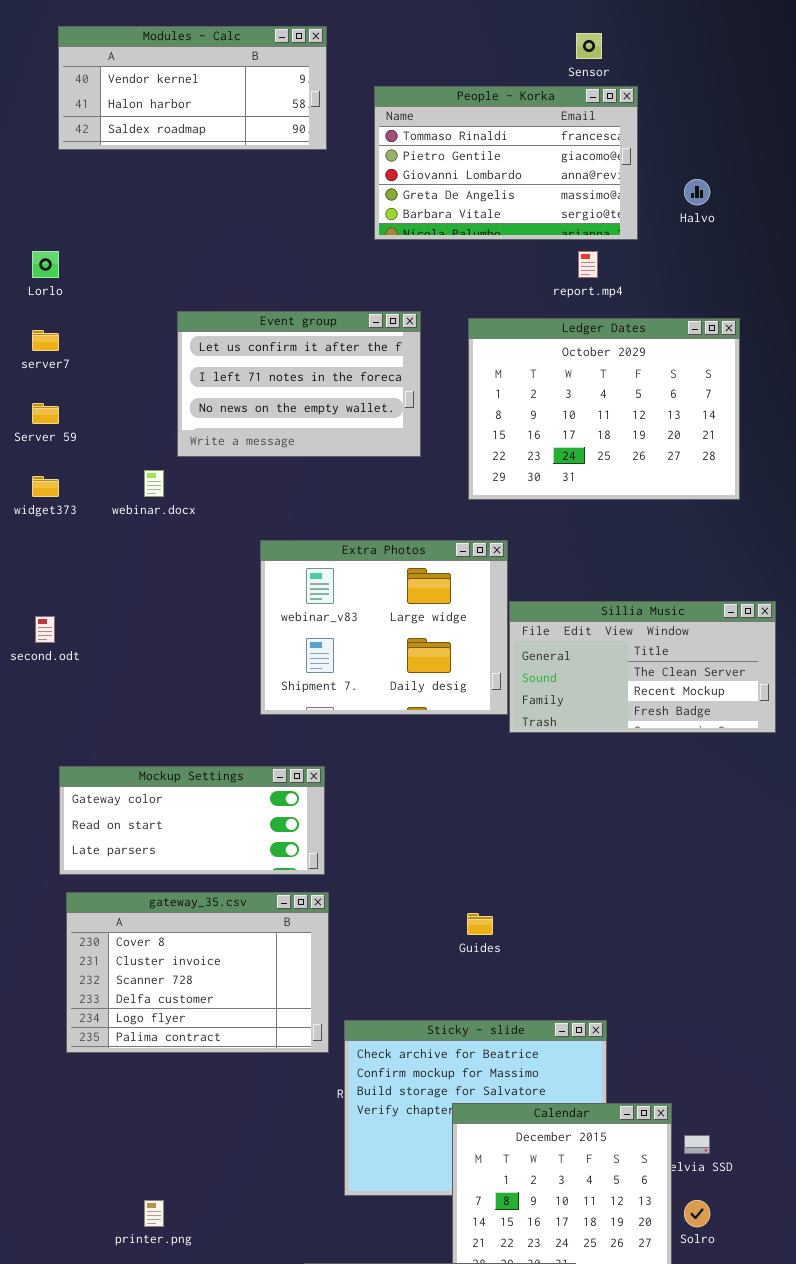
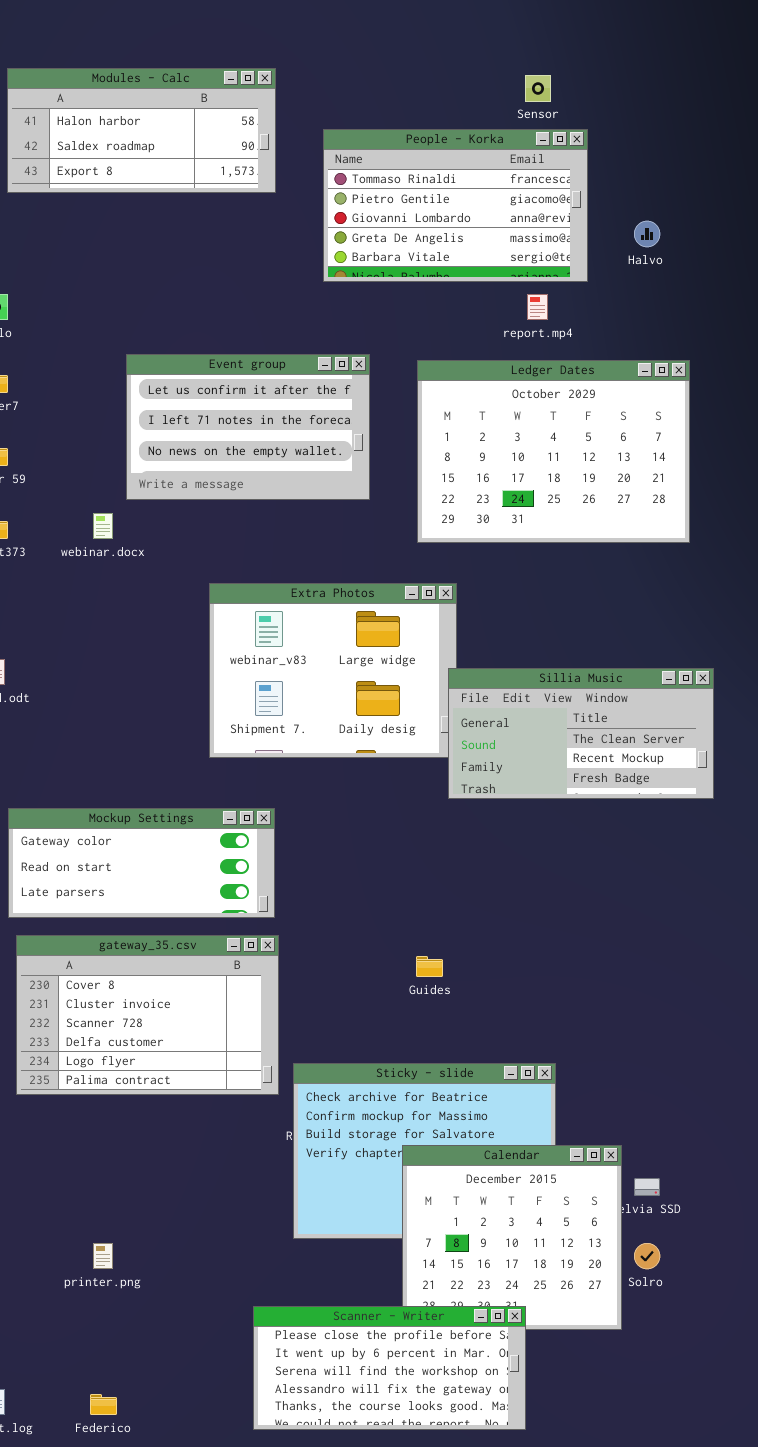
Modules - Calc: [58,26,327,150] -> [7,68,276,193], scrolled down 1 row
Sillia Music: [509,601,776,733] -> [448,668,714,799], moved

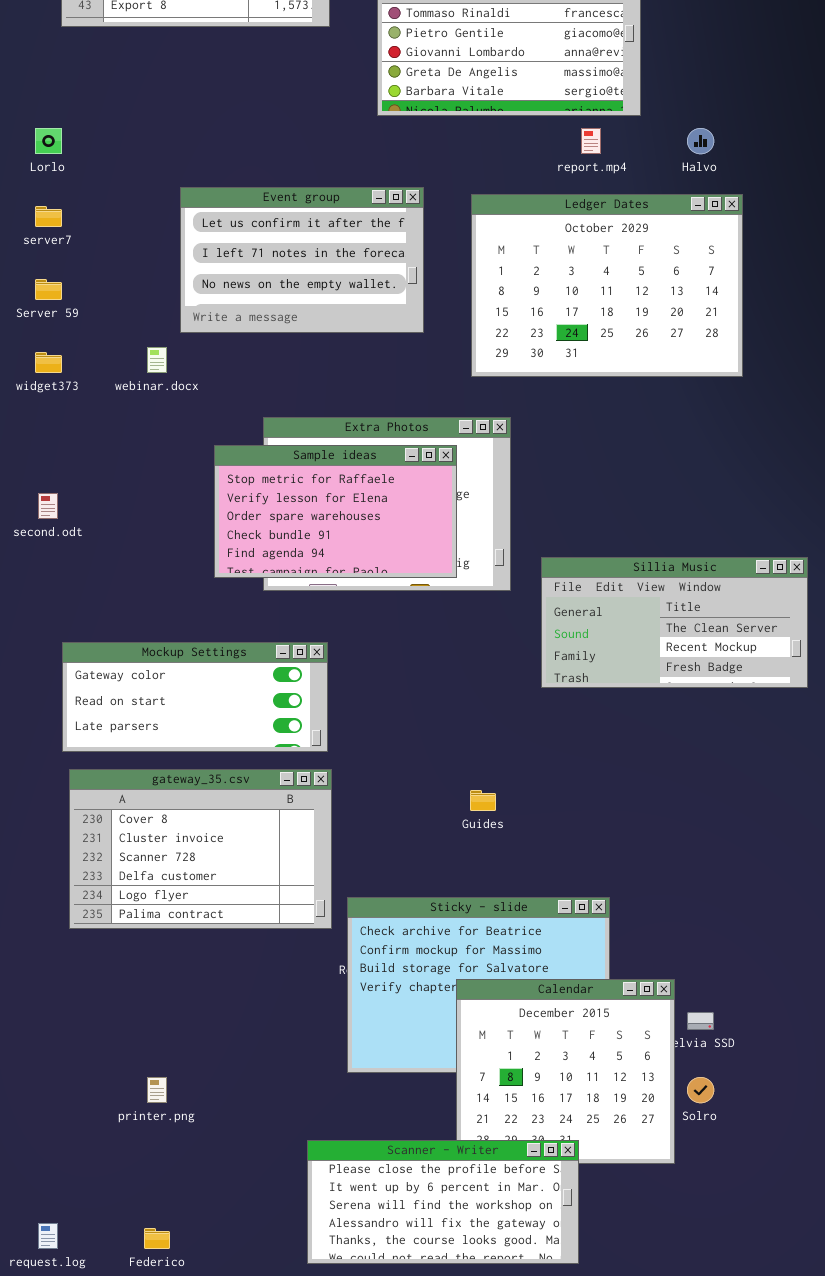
Halvo: [634,221,660,247] -> [687,128,714,154], moved
Sample ideas: none -> [214,445,457,578], opened
Sillia Music: [448,668,714,799] -> [541,557,808,688], moved

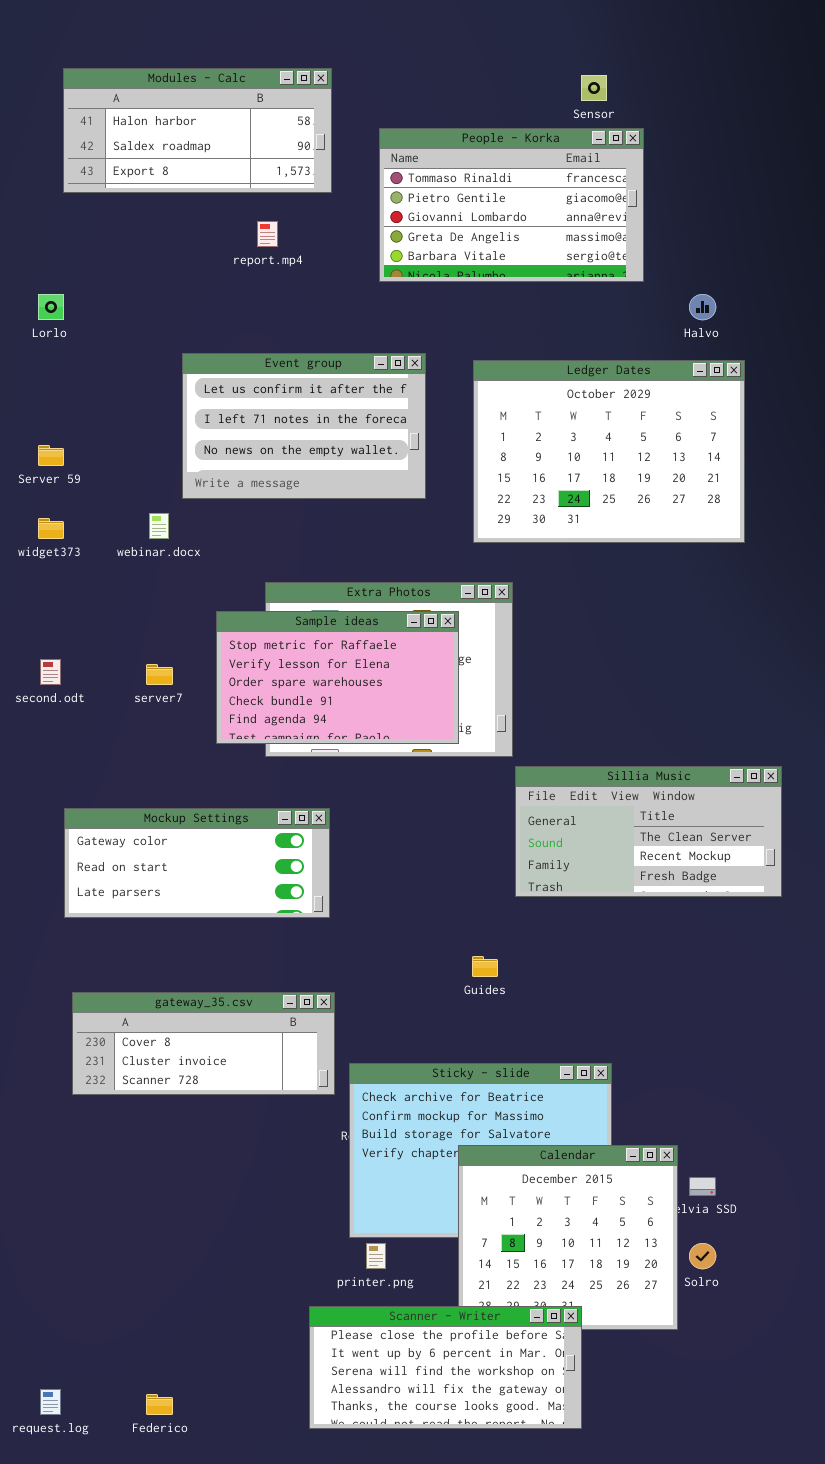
report.mp4: [581,128,601,154] -> [257,221,278,247], moved
server7: [35,206,62,227] -> [146,664,173,685], moved
Sillia Music: [541,557,808,688] -> [515,766,782,897], moved
gateway_35.csv: [69,769,332,929] -> [72,992,335,1095], resized
printer.png: [147,1077,167,1103] -> [366,1243,386,1269], moved

